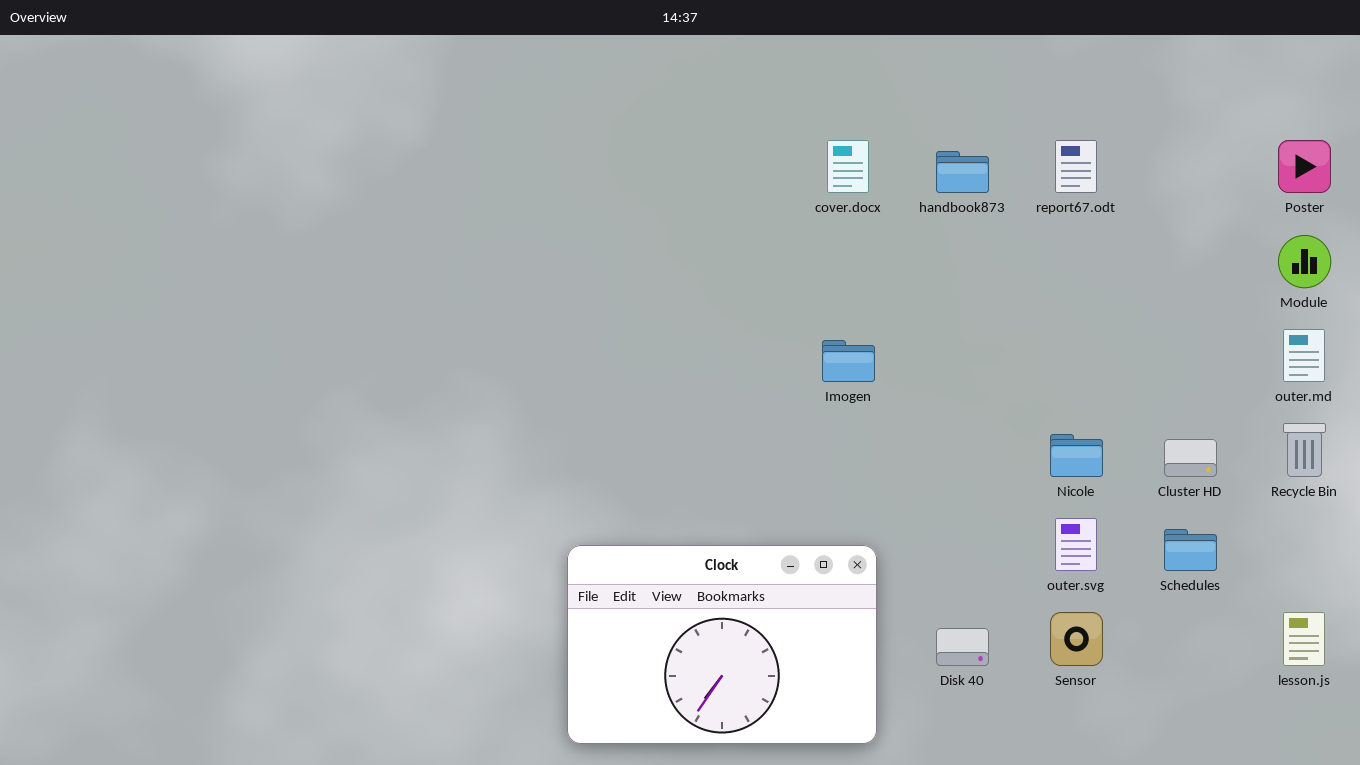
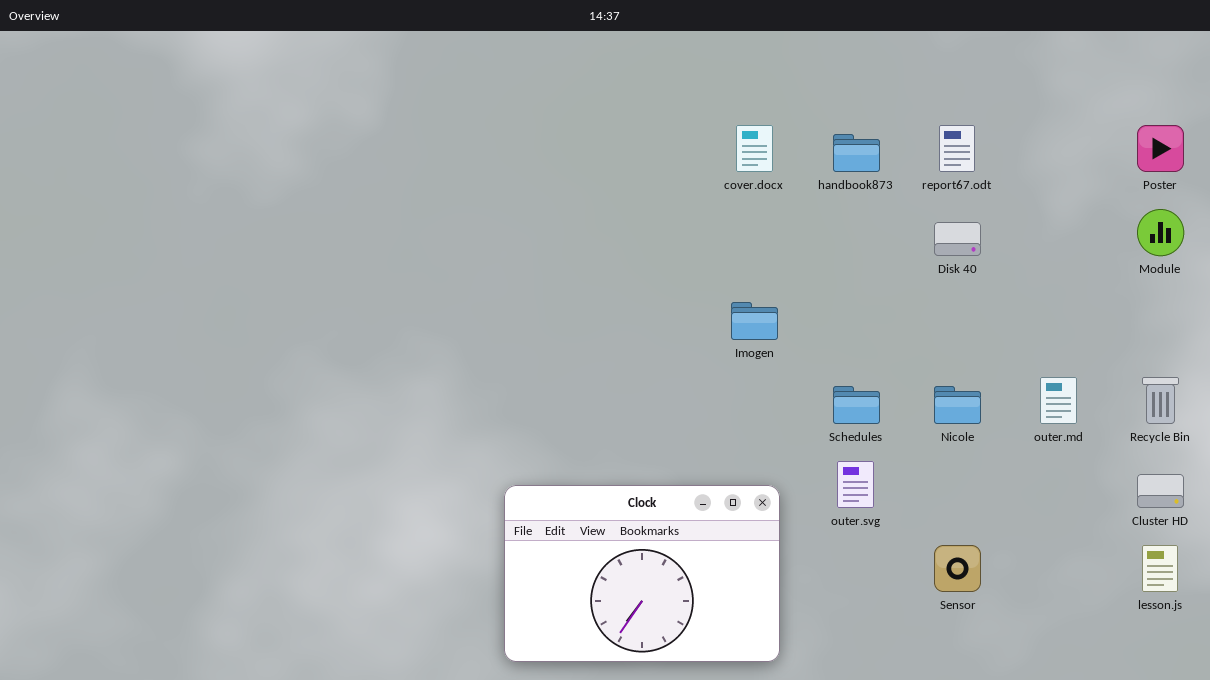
outer.md: [1283,329,1325,382] -> [1040,377,1077,424], moved
Cluster HD: [1164,439,1217,477] -> [1137,474,1184,508], moved
outer.svg: [1055,518,1097,571] -> [837,461,874,508], moved
Schedules: [1164,529,1217,571] -> [833,386,880,424], moved
Disk 40: [936,628,989,666] -> [934,222,981,256], moved

